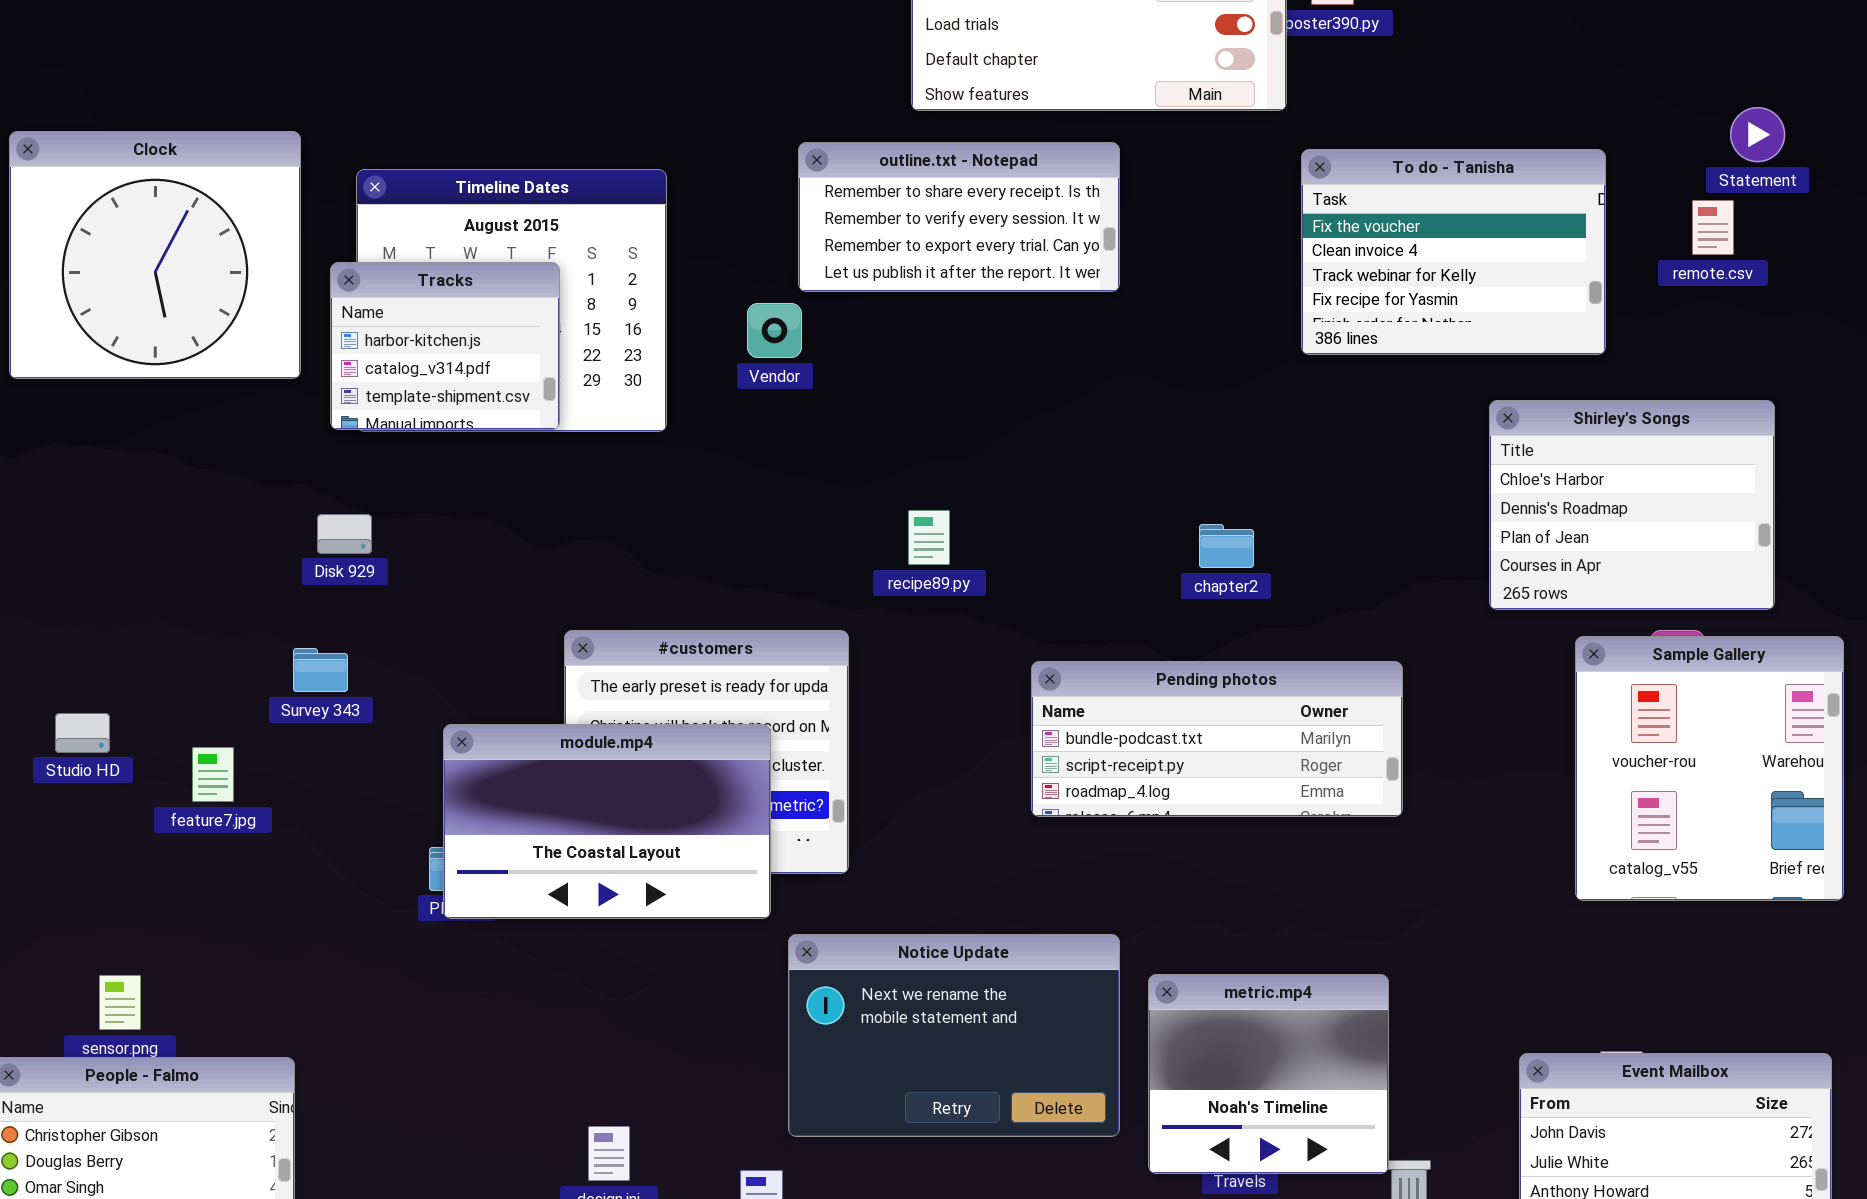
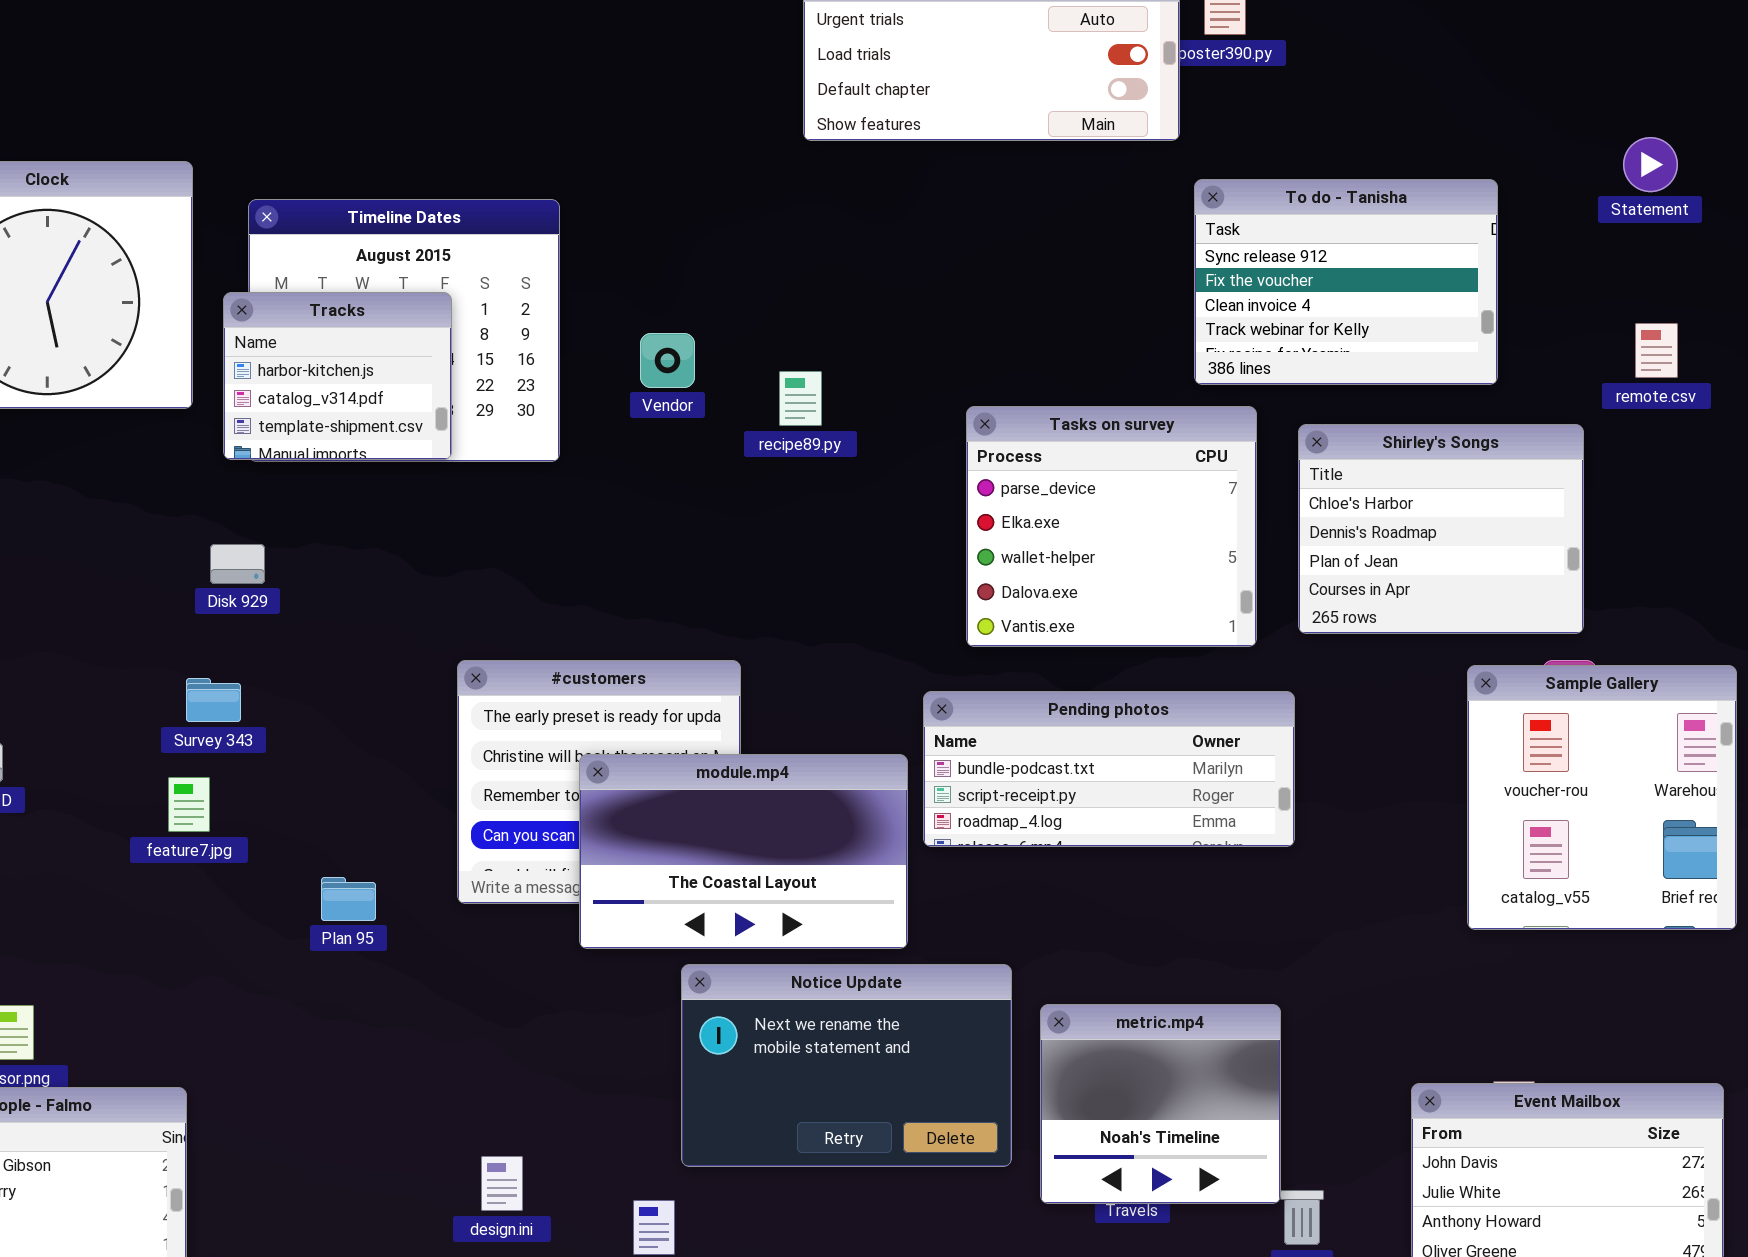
outline.txt - Notepad: [798,142,1120,292] -> none, closed
To do - Tanisha: [1301,149,1606,355] -> [1194,179,1498,385], scrolled up 1 row
remote.csv: [1692,200,1734,255] -> [1635,323,1678,378], moved
Tasks on survey: none -> [966,406,1257,647], opened
Shirley's Songs: [1489,400,1775,610] -> [1298,424,1584,634], moved
recipe89.py: [908,510,950,565] -> [779,371,822,426], moved
module.mp4: [443,724,771,919] -> [579,754,908,949], moved
feature7.jpg: [192,747,234,802] -> [168,777,210,832], moved

